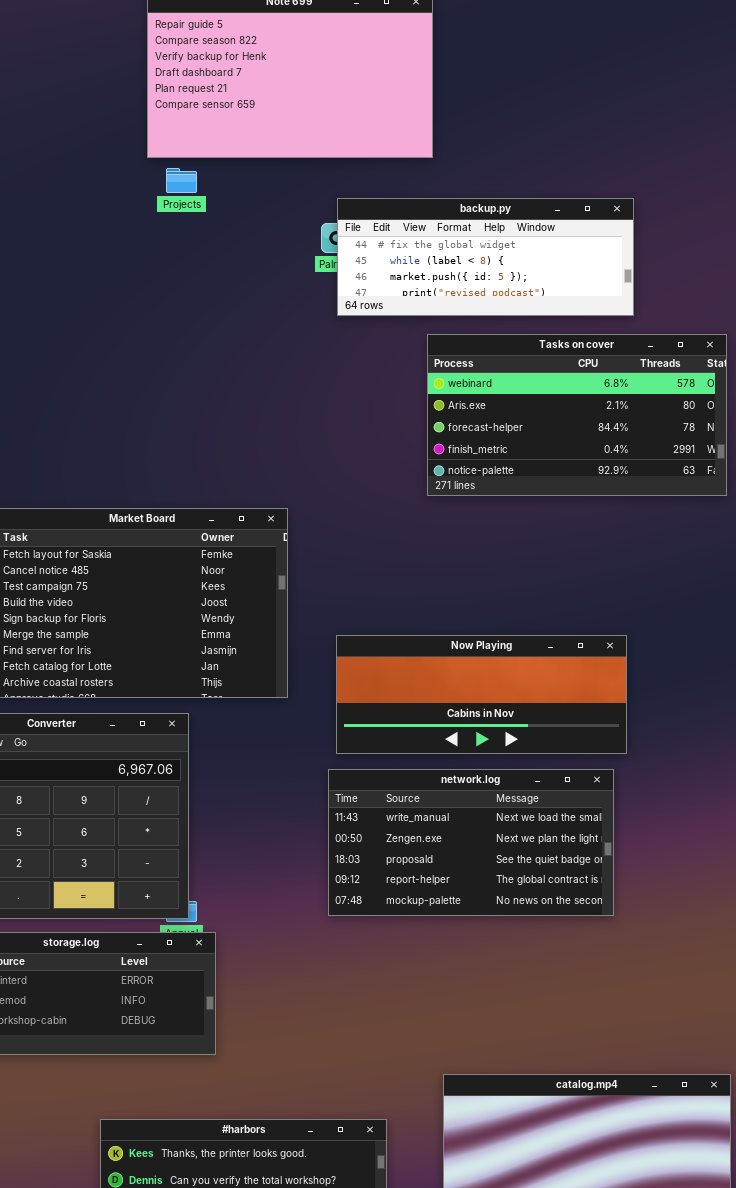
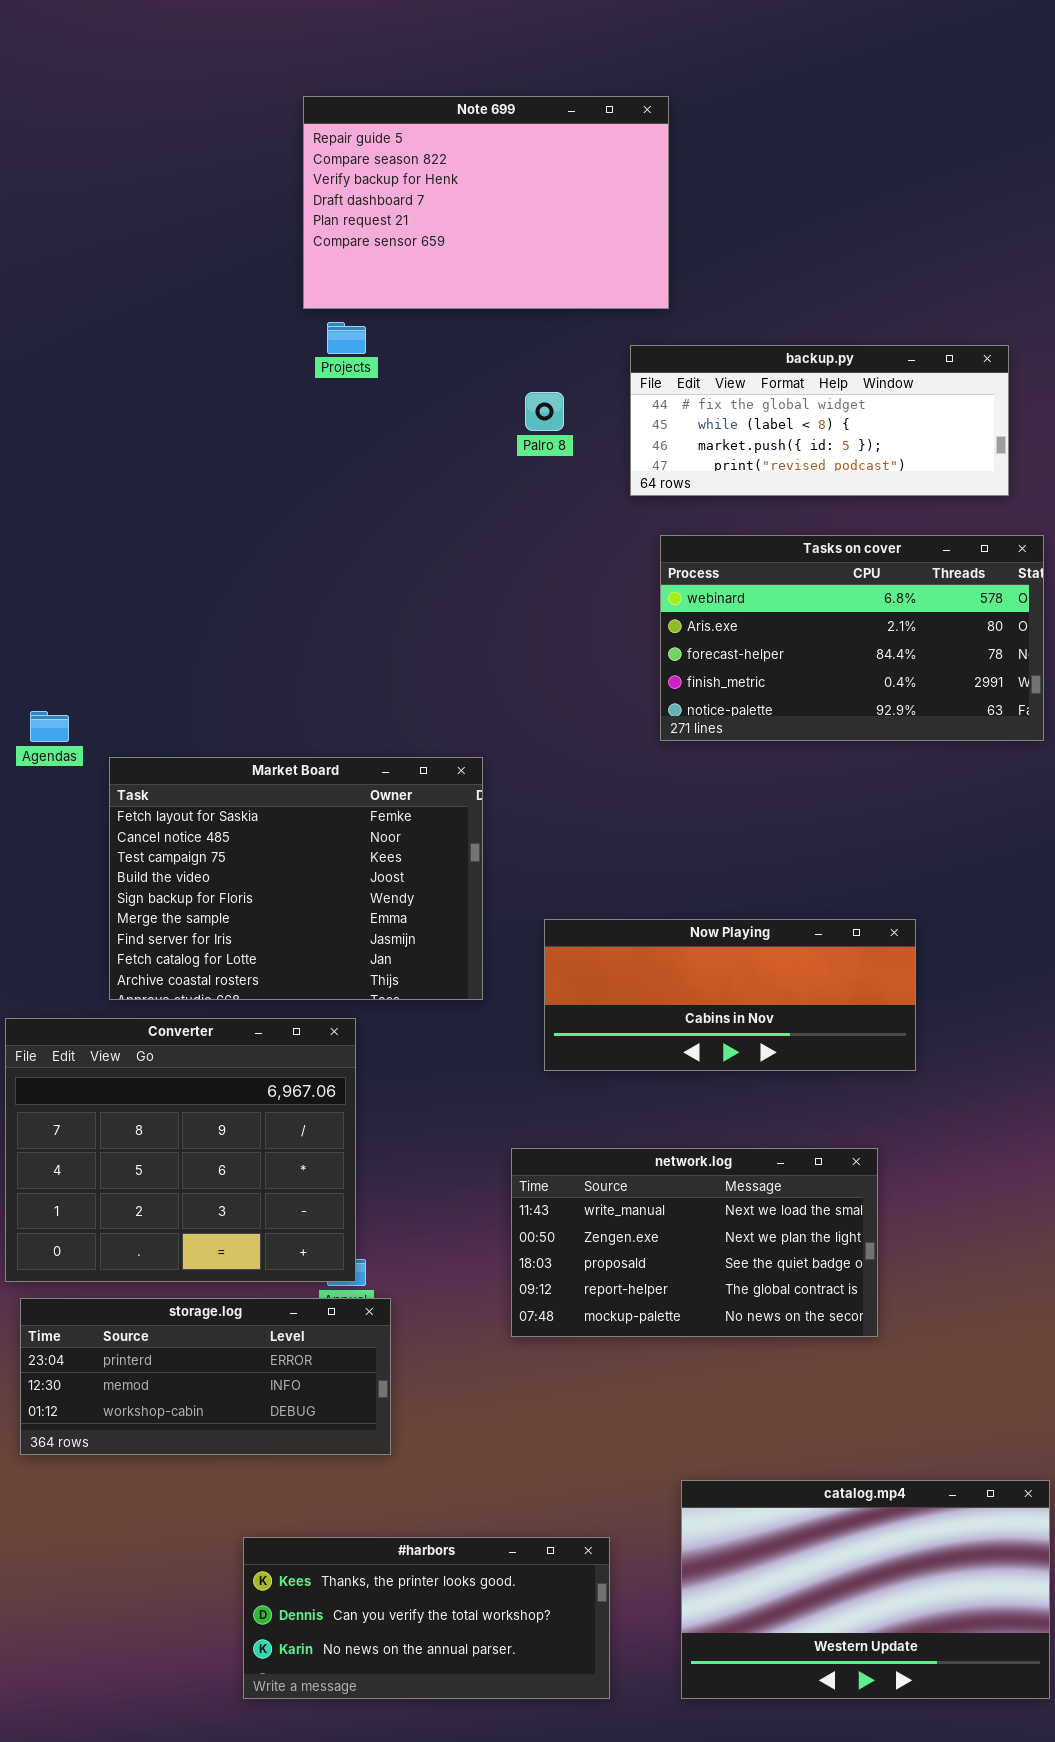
backup.py: [337,198,634,316] -> [630,345,1009,496], moved
network.log: [328,769,614,916] -> [511,1148,878,1337], moved

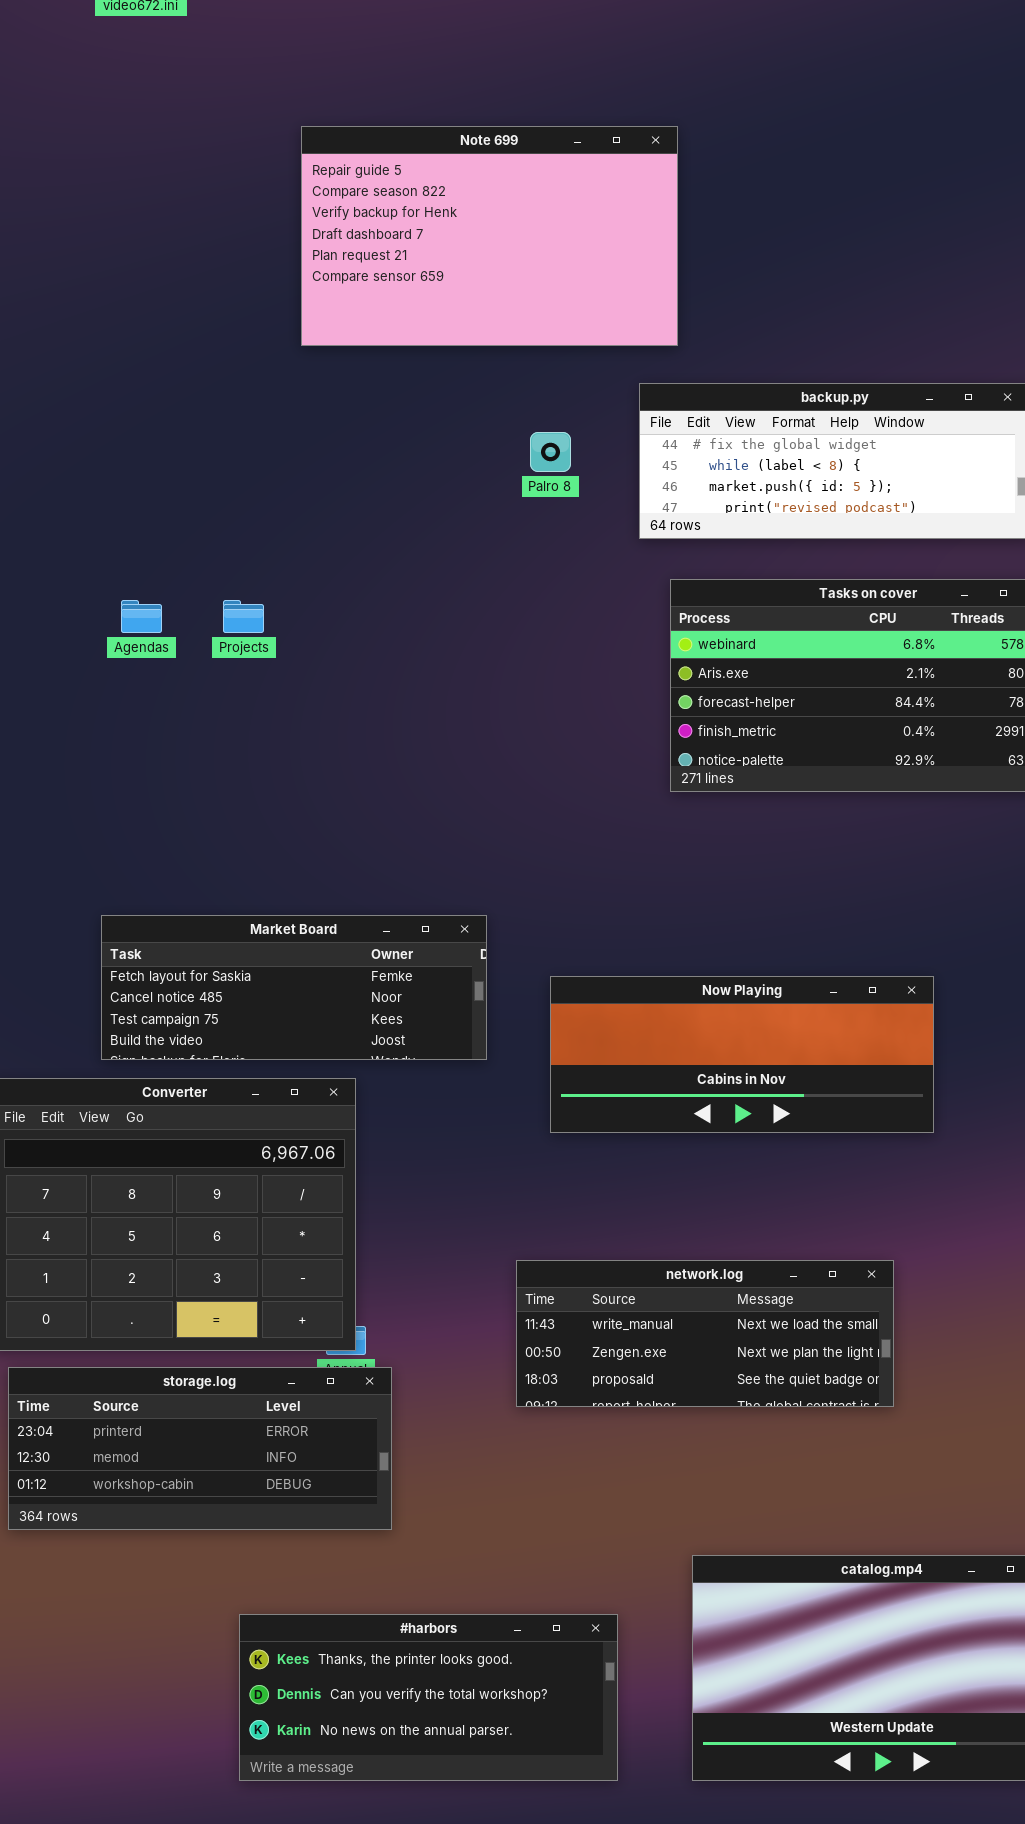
Projects: [327,322,366,354] -> [223,600,264,633], moved
Agendas: [30,711,69,742] -> [121,600,162,633], moved
Market Board: [109,757,483,1000] -> [101,915,487,1060], resized
network.log: [511,1148,878,1337] -> [516,1260,894,1407], resized

